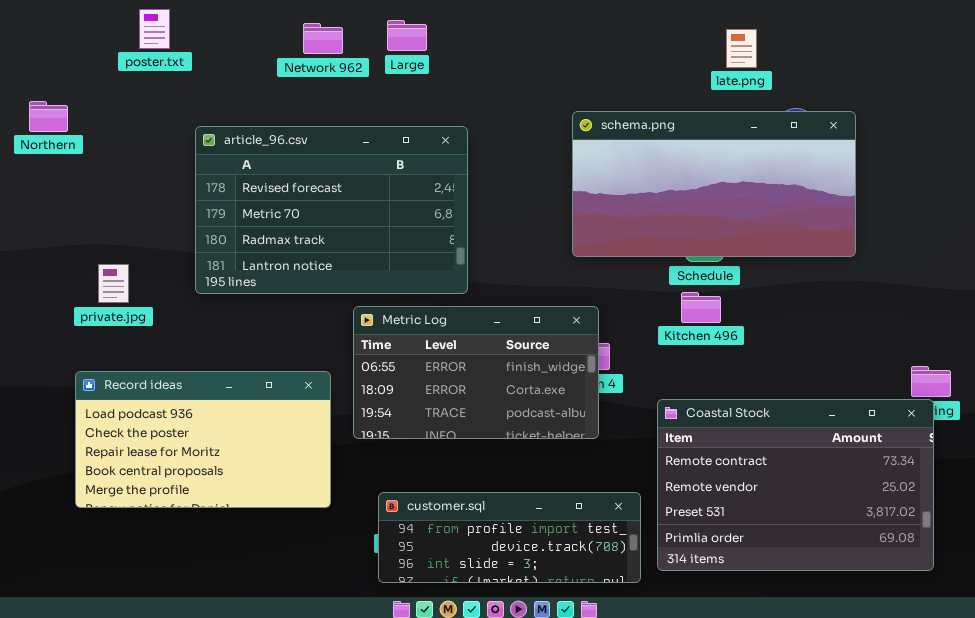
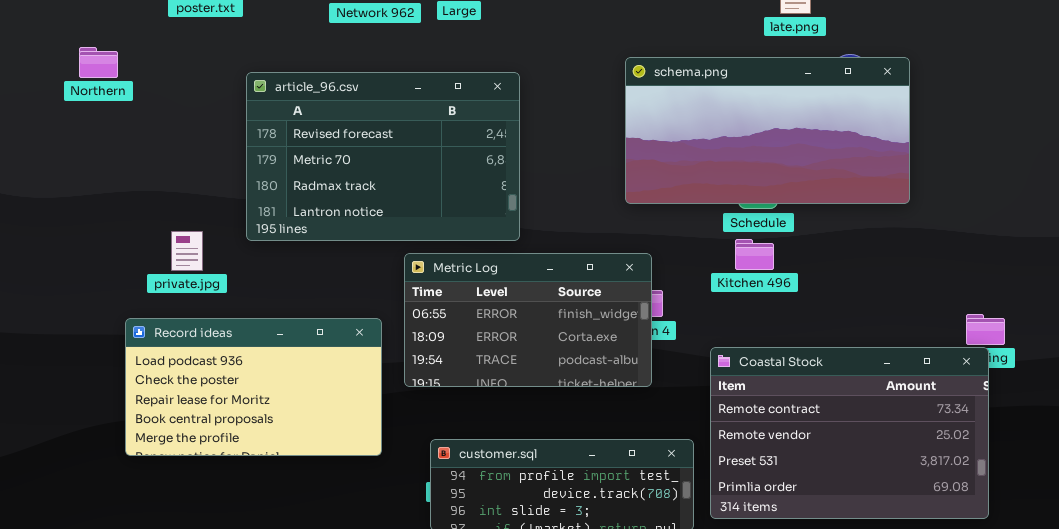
private.jpg: [98,264,129,303] -> [171,231,203,271], moved

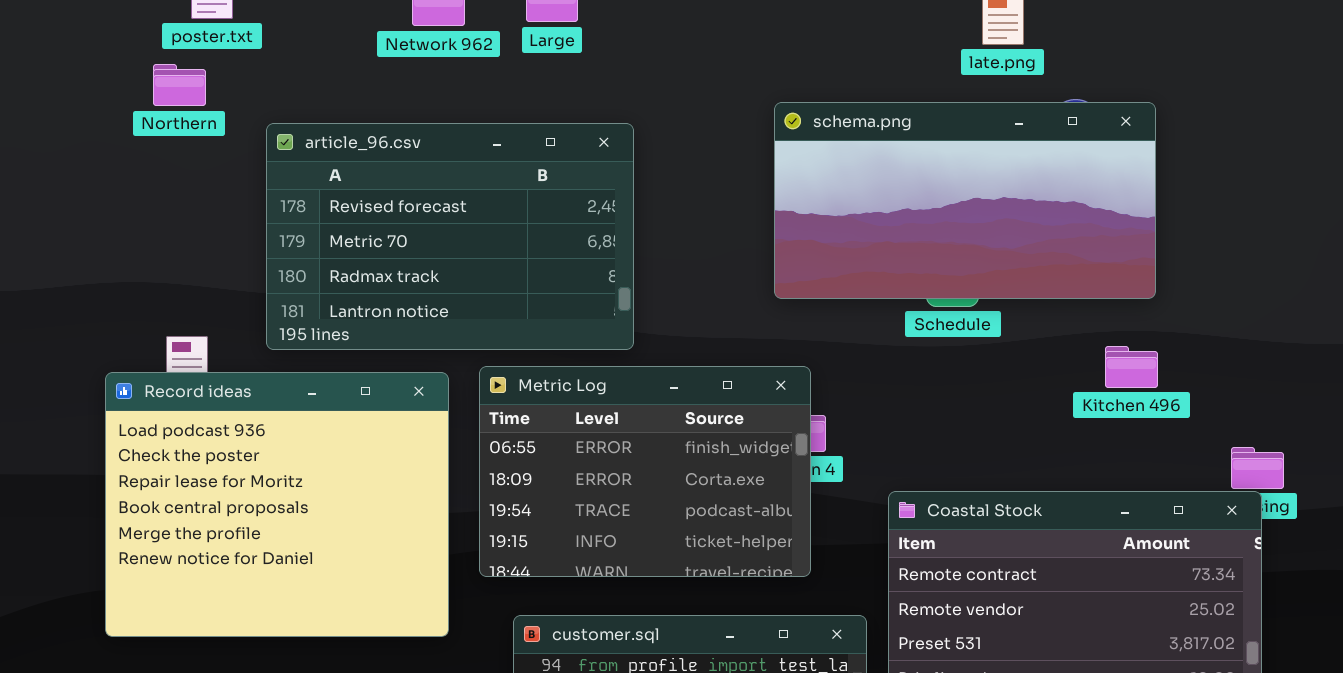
Northern: [79,47,118,78] -> [153,64,206,106], moved
Kitchen 496: [735,239,774,270] -> [1105,346,1158,388], moved
Metric Log: [404,253,652,387] -> [479,366,811,577], resized
Record ideas: [125,318,382,456] -> [105,372,449,637], resized

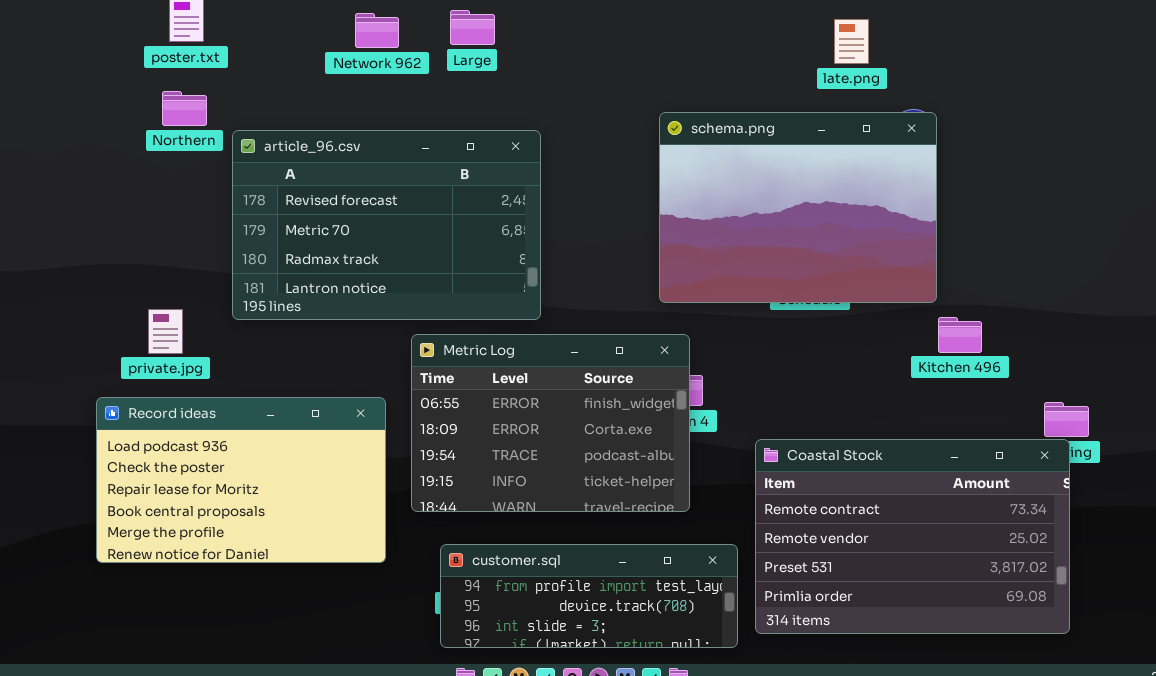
Northern: [153,64,206,106] -> [162,91,207,126], moved
schema.png: [774,102,1156,299] -> [659,112,937,303], resized
Record ideas: [105,372,449,637] -> [96,397,386,563], resized

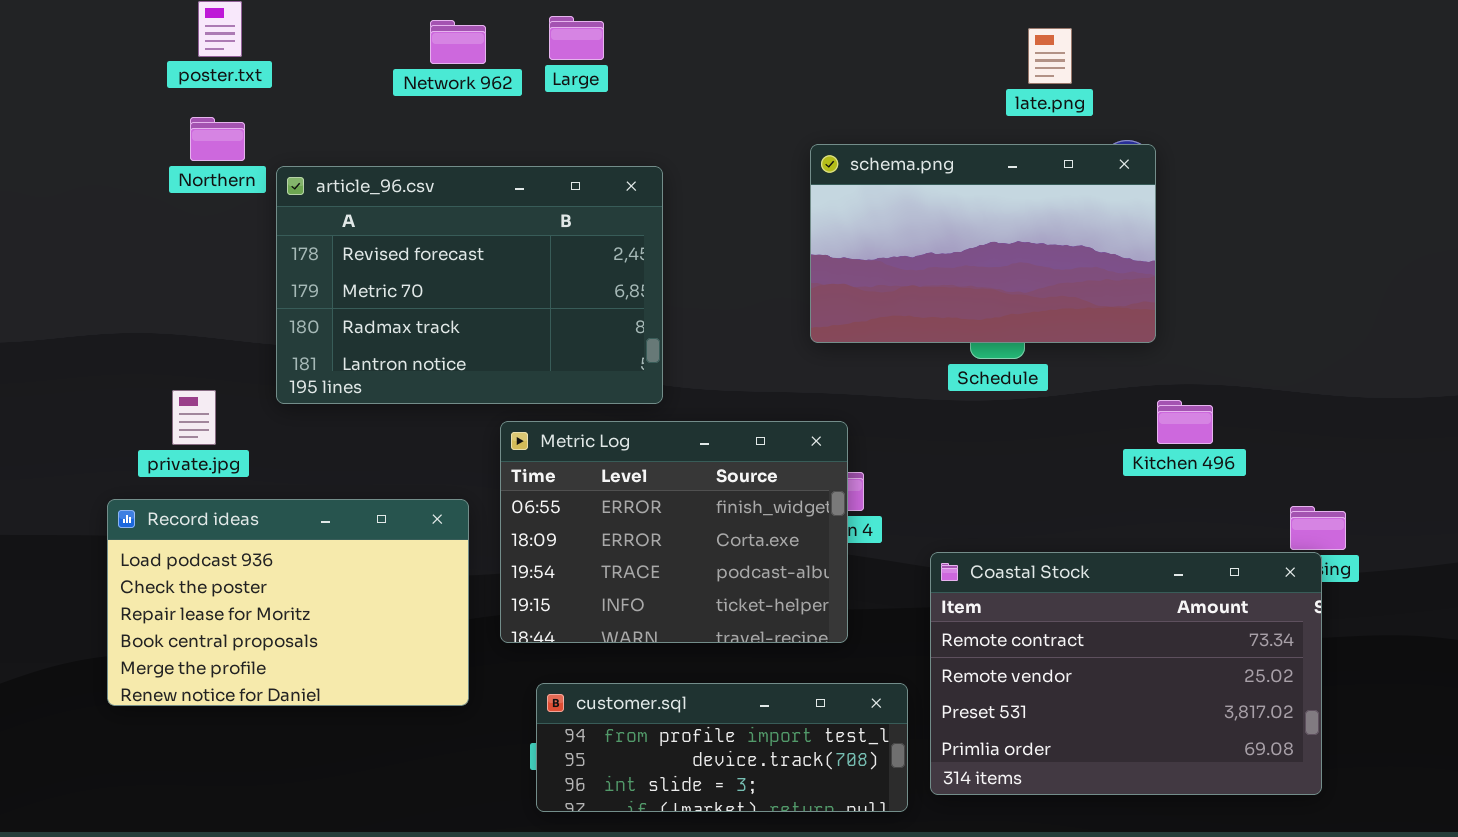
schema.png: [659,112,937,303] -> [810,144,1156,343], resized

